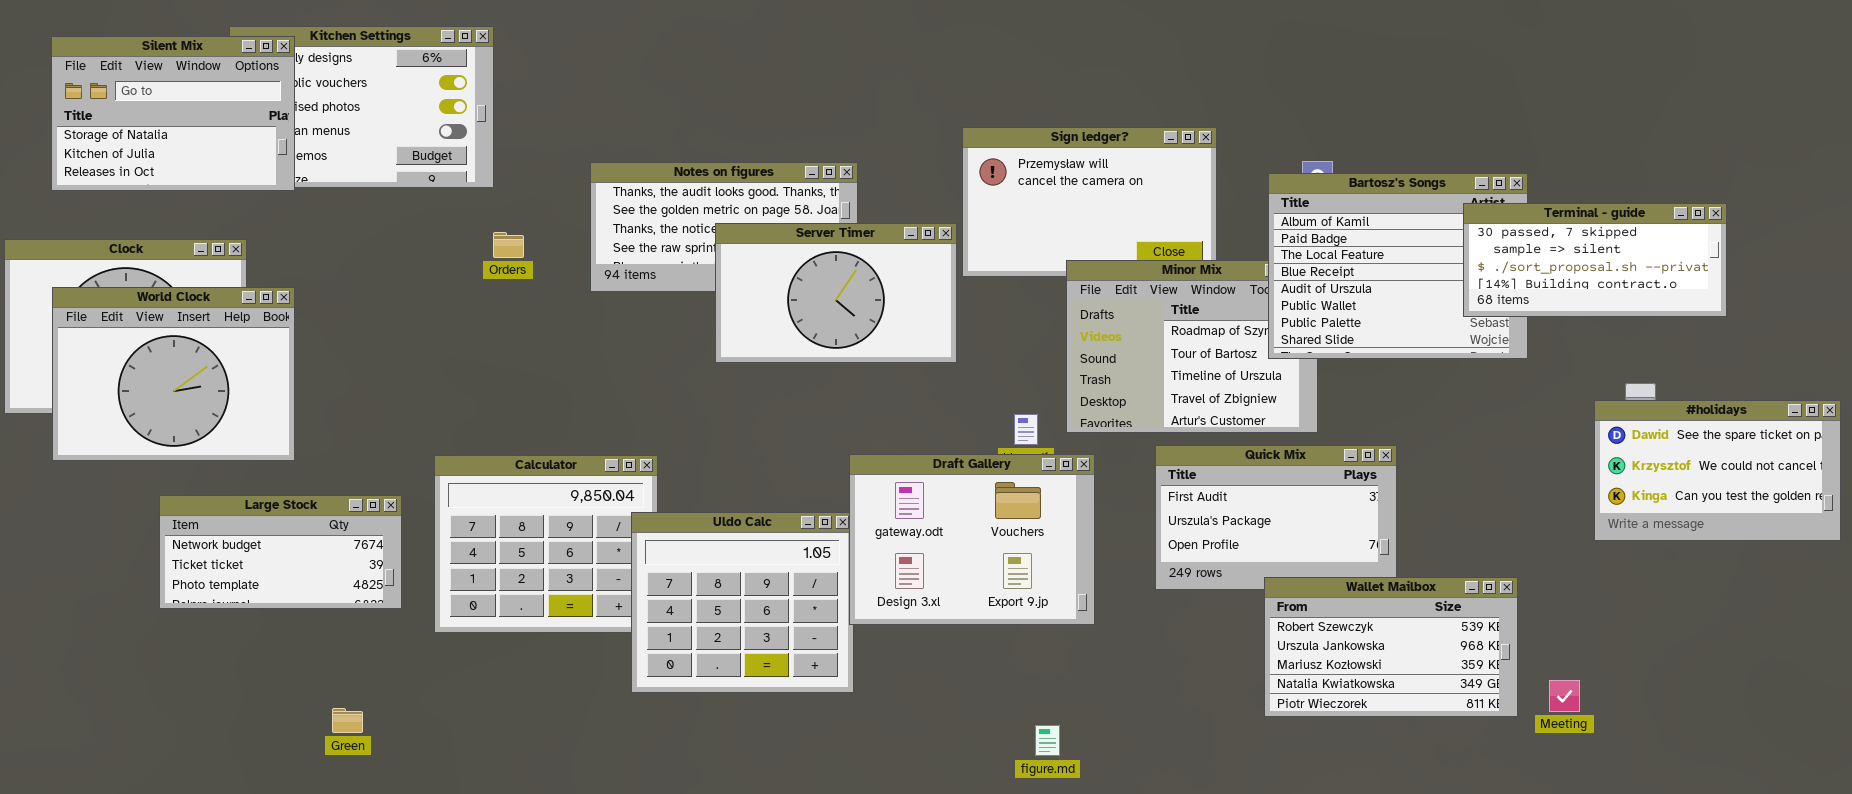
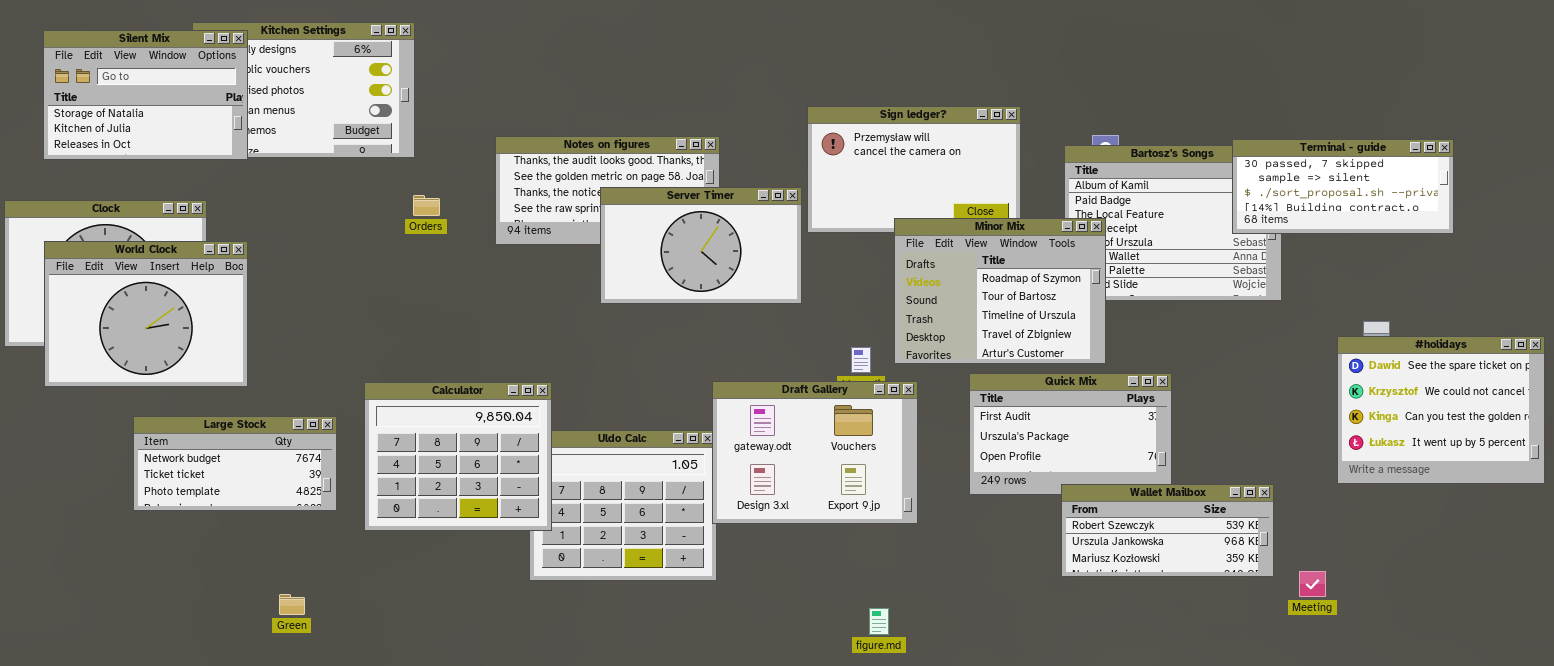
Terminal - guide: [1463,203,1727,317] -> [1232,139,1454,234], moved
Minor Mix: [1066,260,1318,433] -> [894,218,1106,364], raised
#holidays: [1594,400,1841,541] -> [1337,336,1545,484], resized
Calculator: [434,455,658,633] -> [364,382,552,531], raised
Wallet Mailbox: [1264,577,1518,717] -> [1061,484,1274,577], resized

